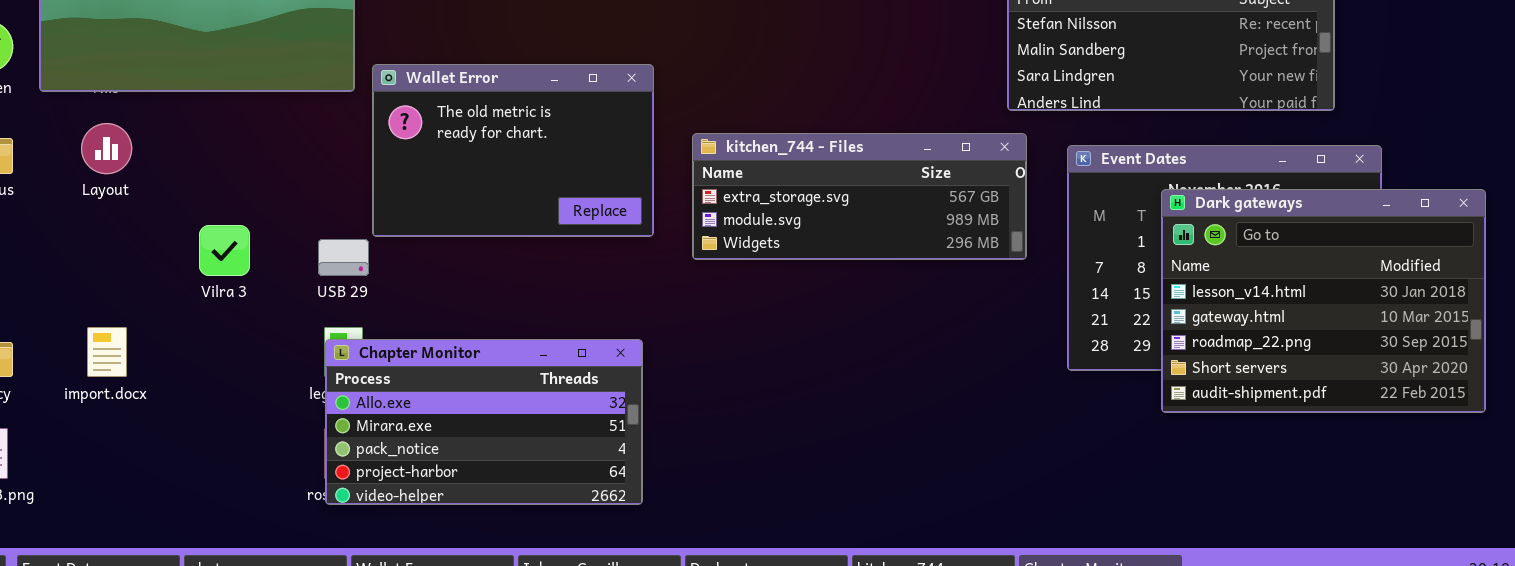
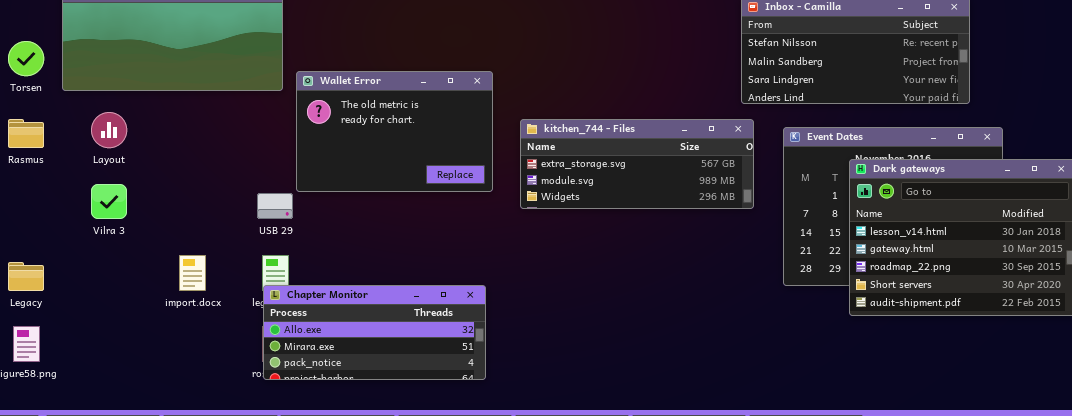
Vilra 3: [199,225,250,276] -> [91,184,127,219], moved
import.docx: [87,327,127,377] -> [179,255,206,291], moved
Chapter Monitor: [325,339,643,505] -> [263,285,486,380], resized

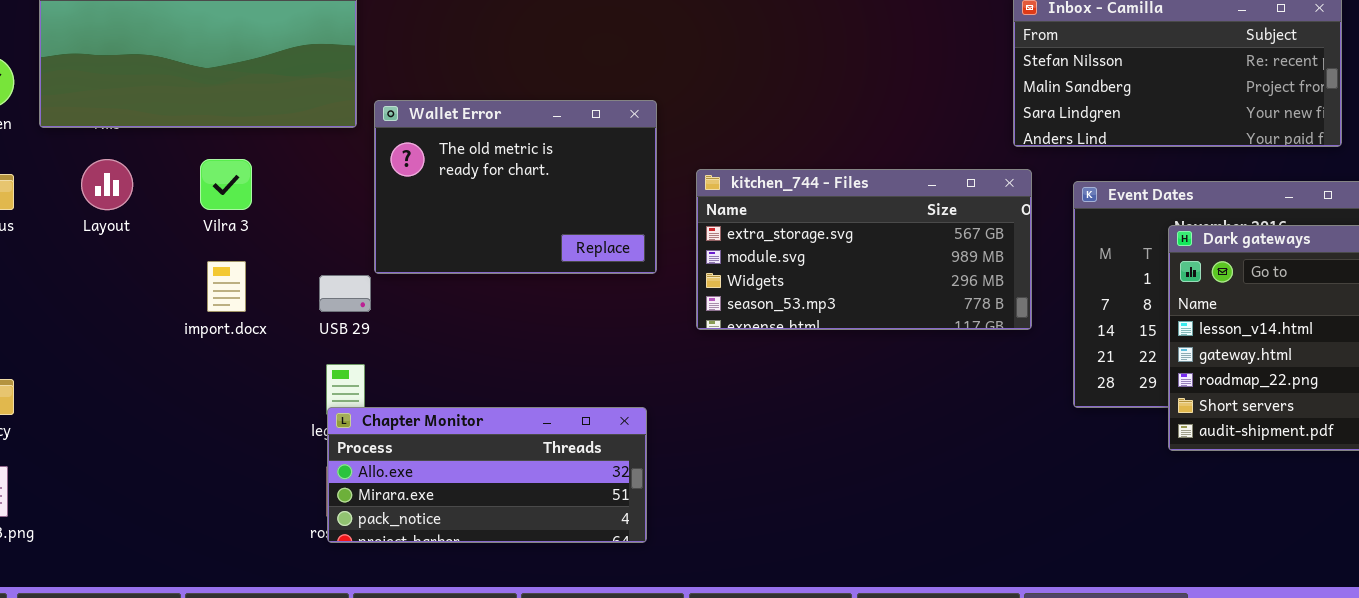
kitchen_744 - Files: [520,119,754,209] -> [696,169,1032,330], resized
Vilra 3: [91,184,127,219] -> [200,159,252,210], moved
import.docx: [179,255,206,291] -> [207,261,246,312], moved

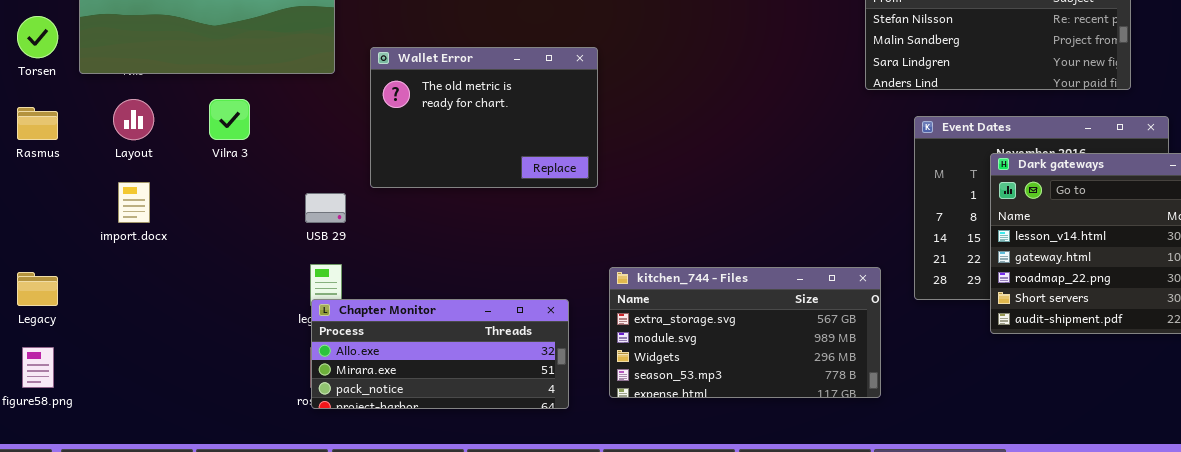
Wallet Error: [374,100,657,274] -> [370,47,598,188], moved
kitchen_744 - Files: [696,169,1032,330] -> [609,267,881,398], moved
import.docx: [207,261,246,312] -> [118,182,150,223], moved

